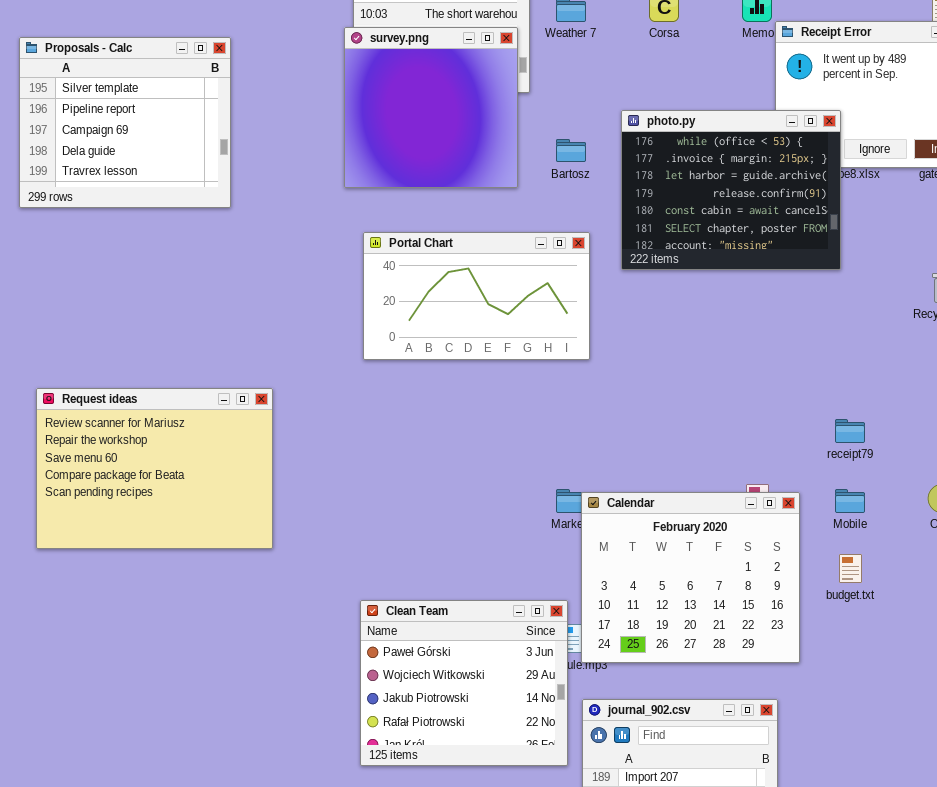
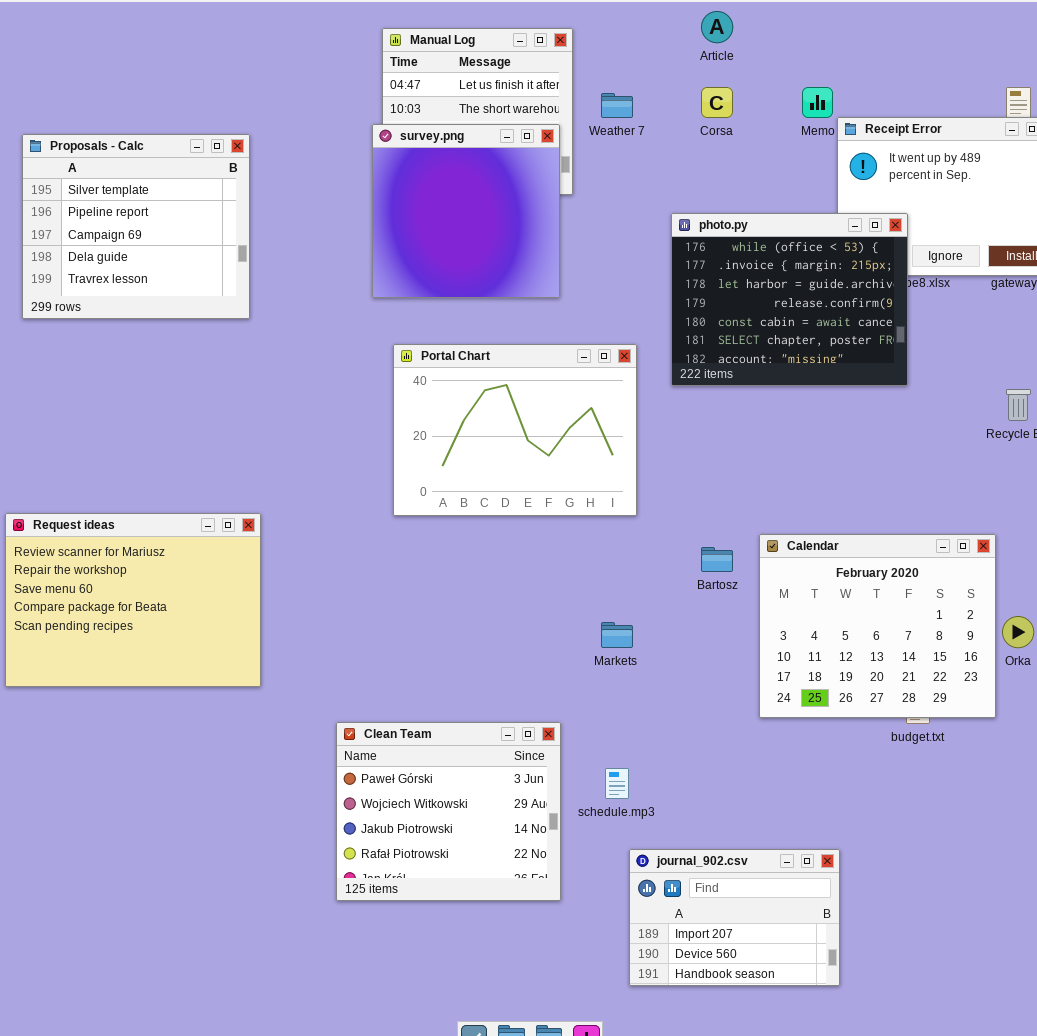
Bartosz: [556,139,586,162] -> [701,547,733,572], moved
Portal Chart: [363,232,590,360] -> [393,344,637,516], resized
Request ideas: [36,388,273,549] -> [5,513,261,687], moved
Calendar: [581,492,800,663] -> [759,534,996,718], moved
Clean Team: [360,600,568,766] -> [336,722,561,901], moved

